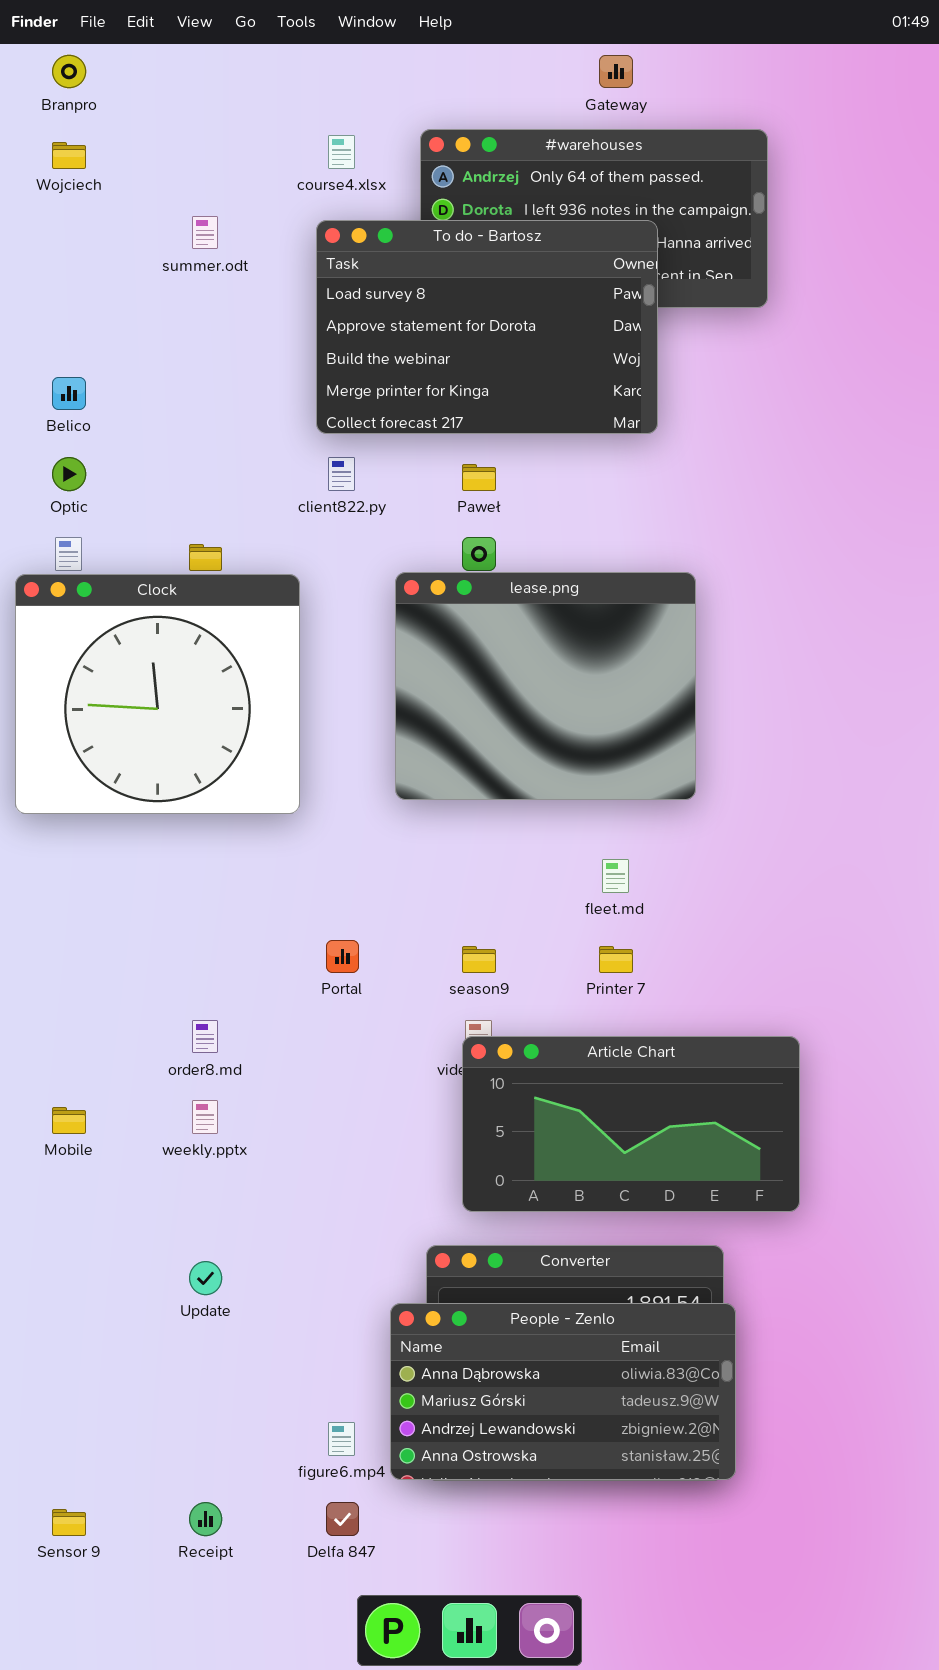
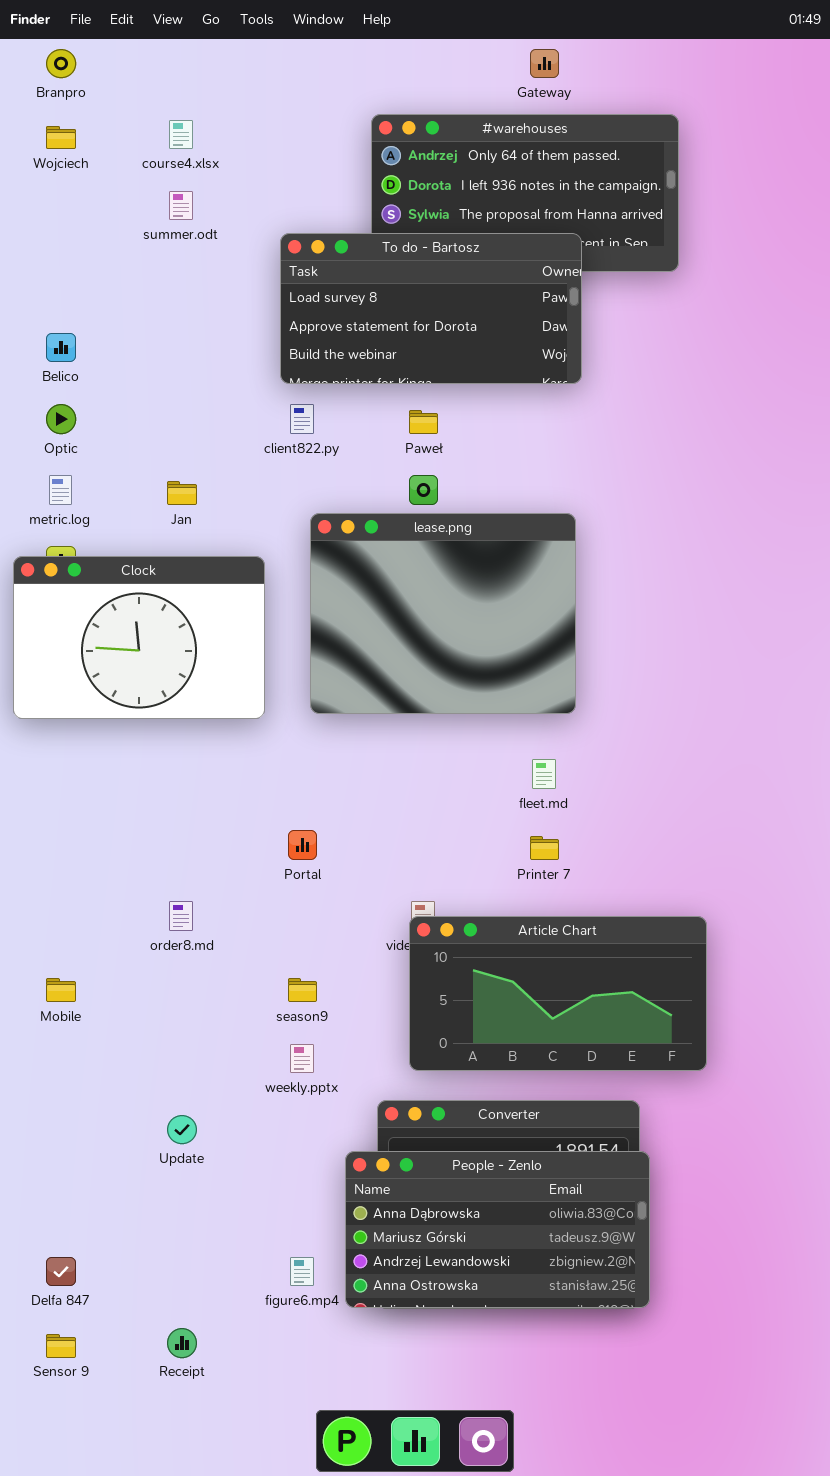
course4.xlsx: [328,135,355,169] -> [169,120,193,149], moved
To do - Bartosz: [316,220,658,434] -> [280,233,582,384], resized
lease.png: [395,572,696,800] -> [310,513,576,714], moved
Clock: [15,574,300,814] -> [13,556,265,719], resized
season9: [462,946,496,973] -> [288,978,317,1002], moved
weekly.pptx: [192,1100,218,1134] -> [290,1044,314,1073], moved
Delfa 847: [326,1502,359,1536] -> [46,1257,76,1286], moved

